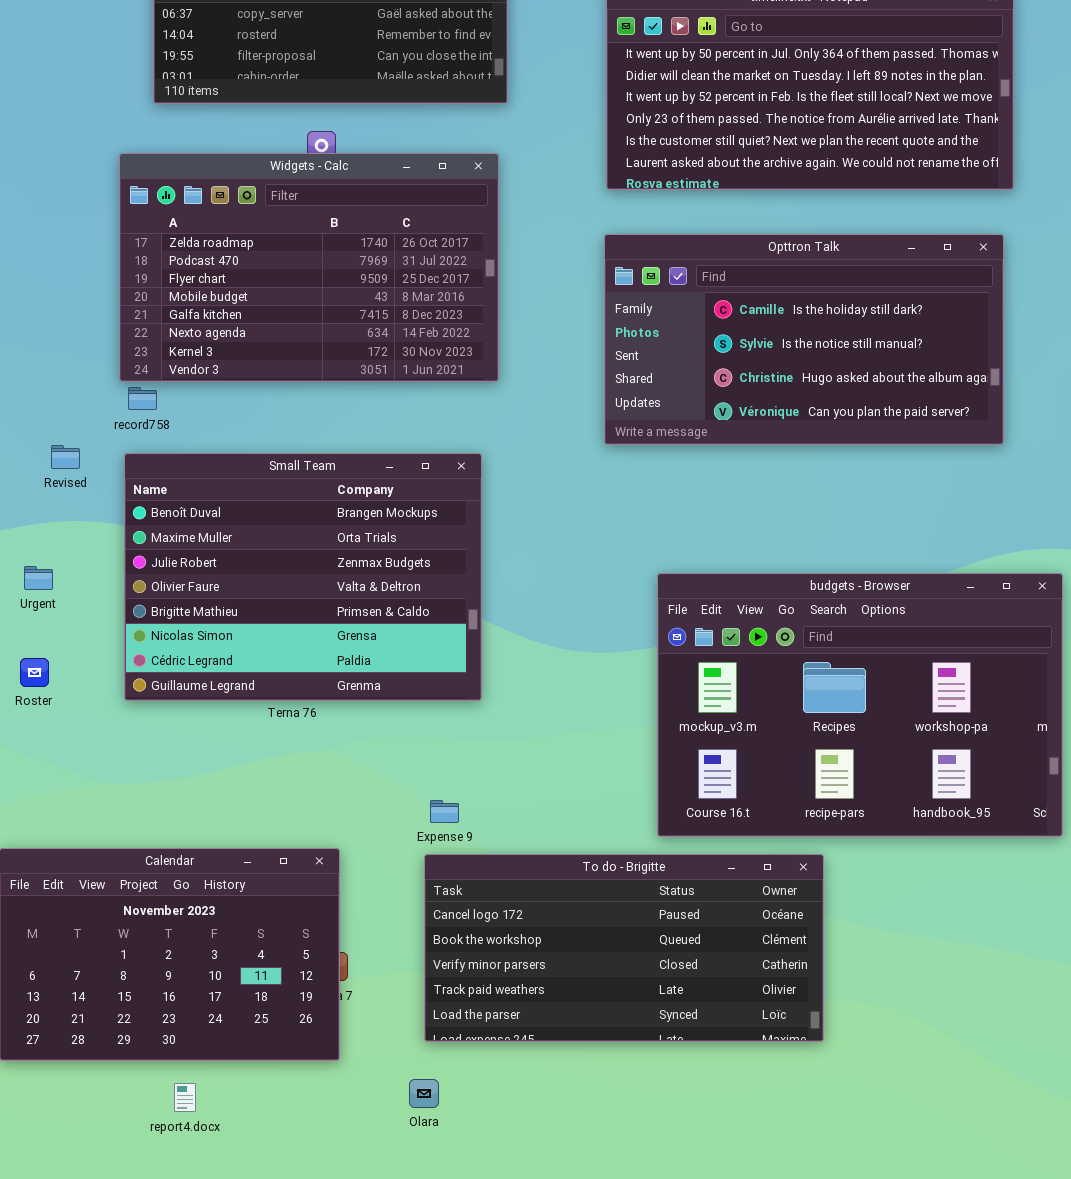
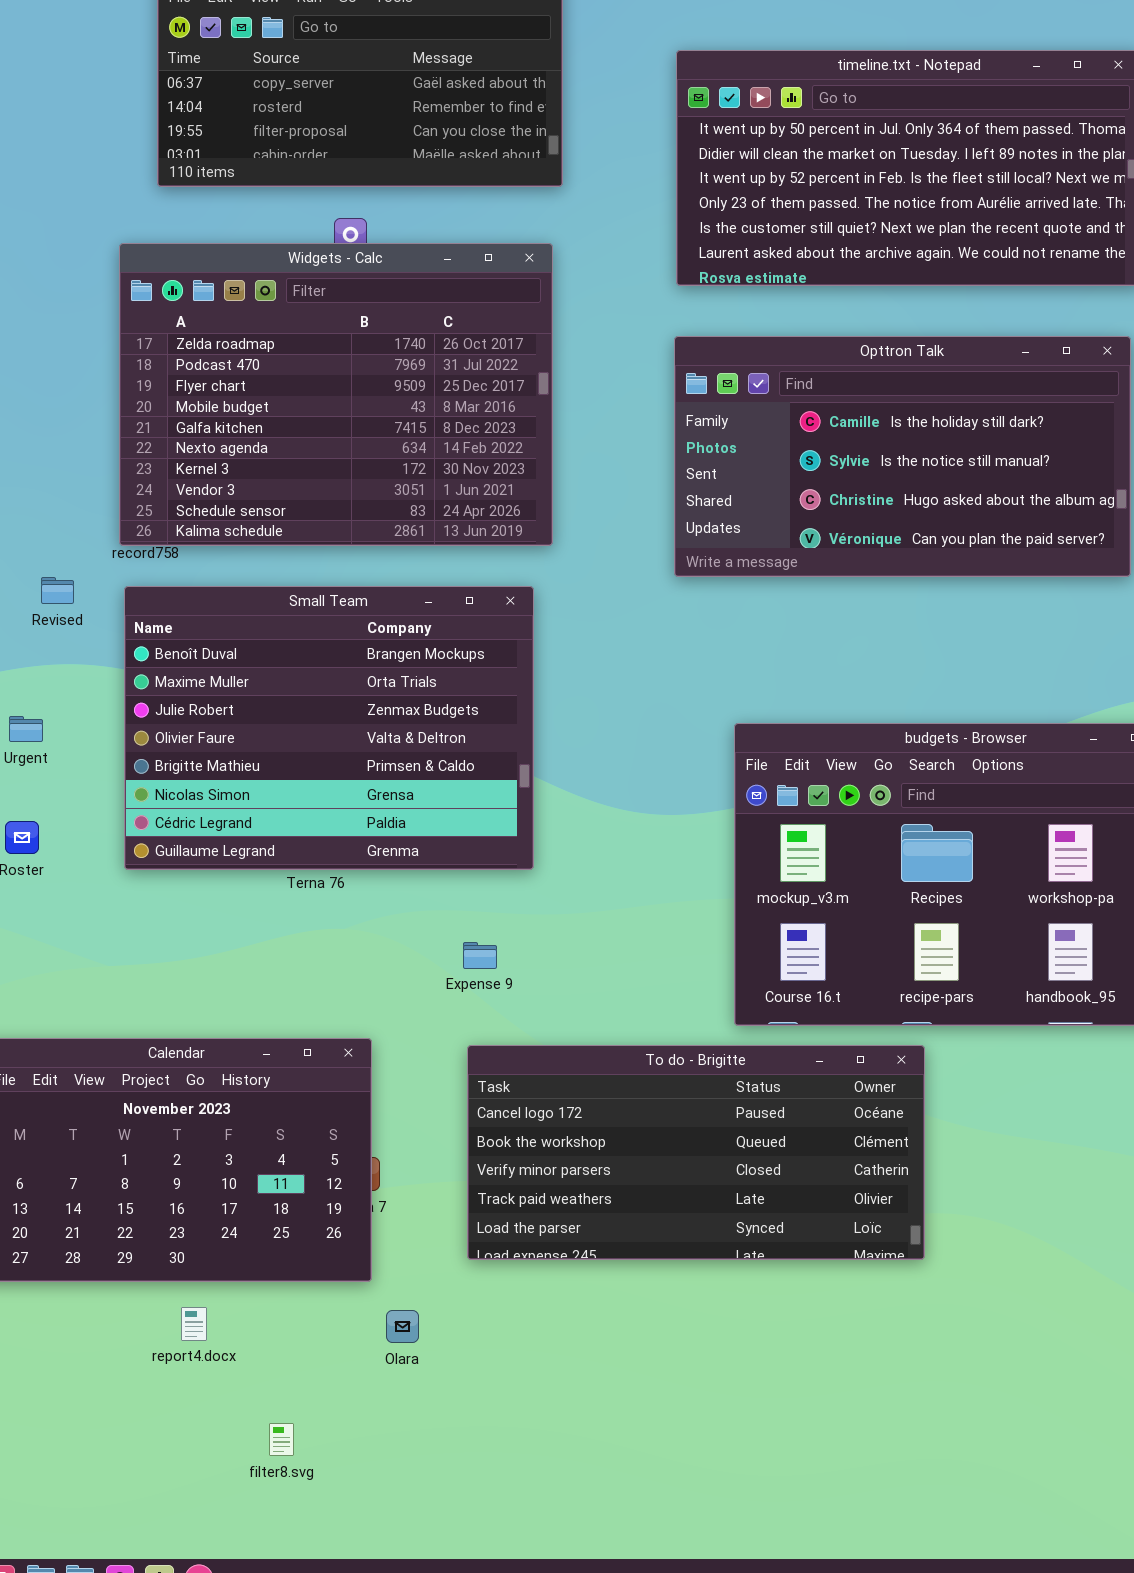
Widgets - Calc: [119,153,499,382] -> [119,243,553,546], resized
Expense 9: [430,800,459,823] -> [463,942,497,969], moved
Olara: [409,1079,439,1108] -> [386,1310,419,1343], moved

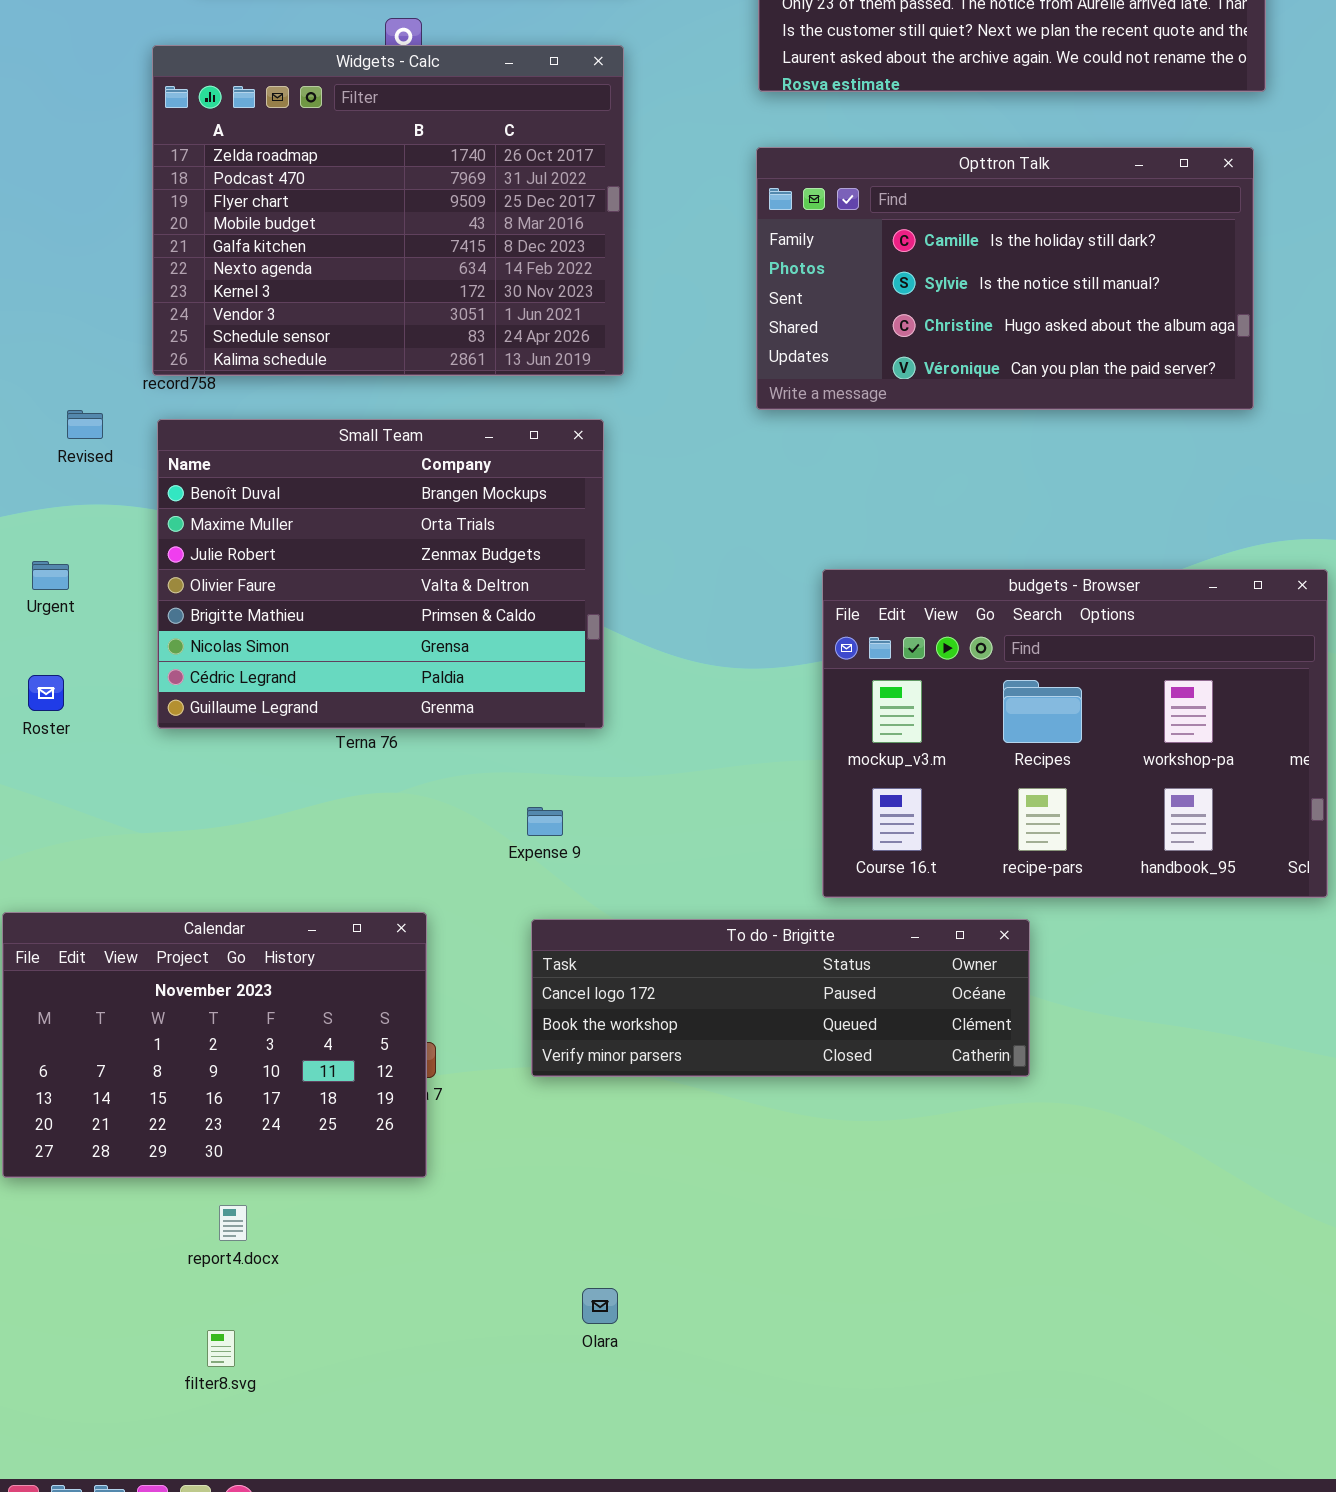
To do - Brigitte: [467,1045,925,1260] -> [531,919,1030,1077], resized
Olara: [386,1310,419,1343] -> [582,1288,618,1324], moved
filter8.svg: [269,1423,294,1456] -> [207,1330,235,1367], moved

